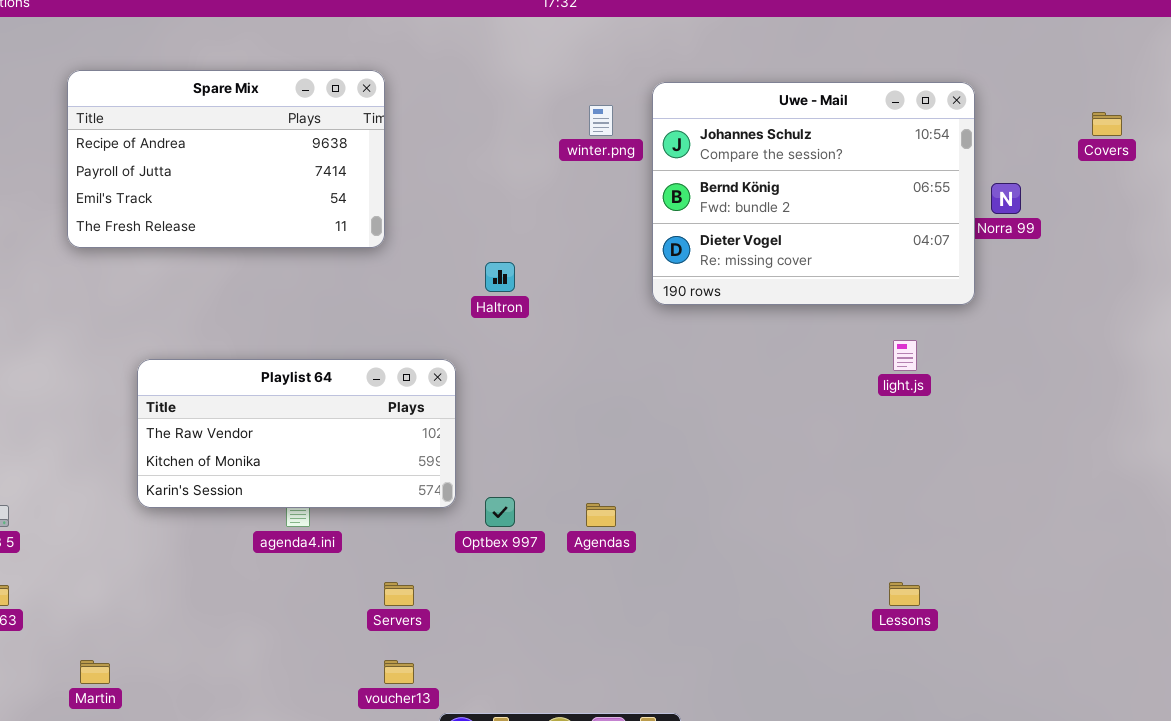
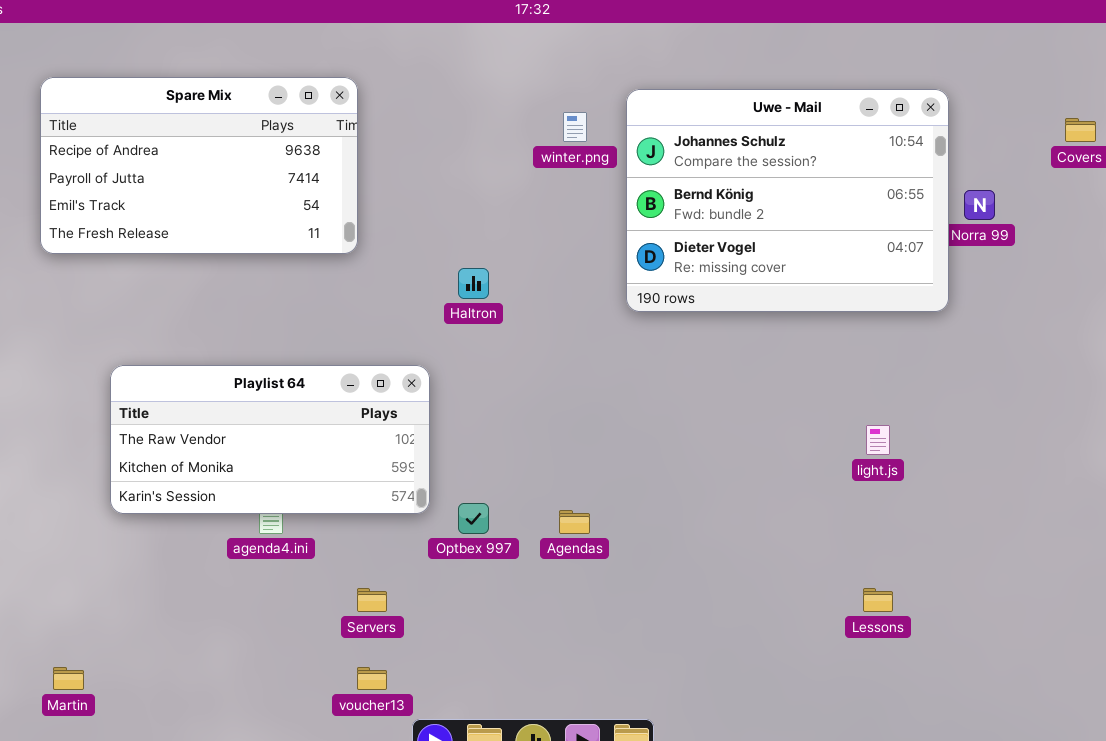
light.js: [893,340,917,371] -> [866,425,890,455], moved

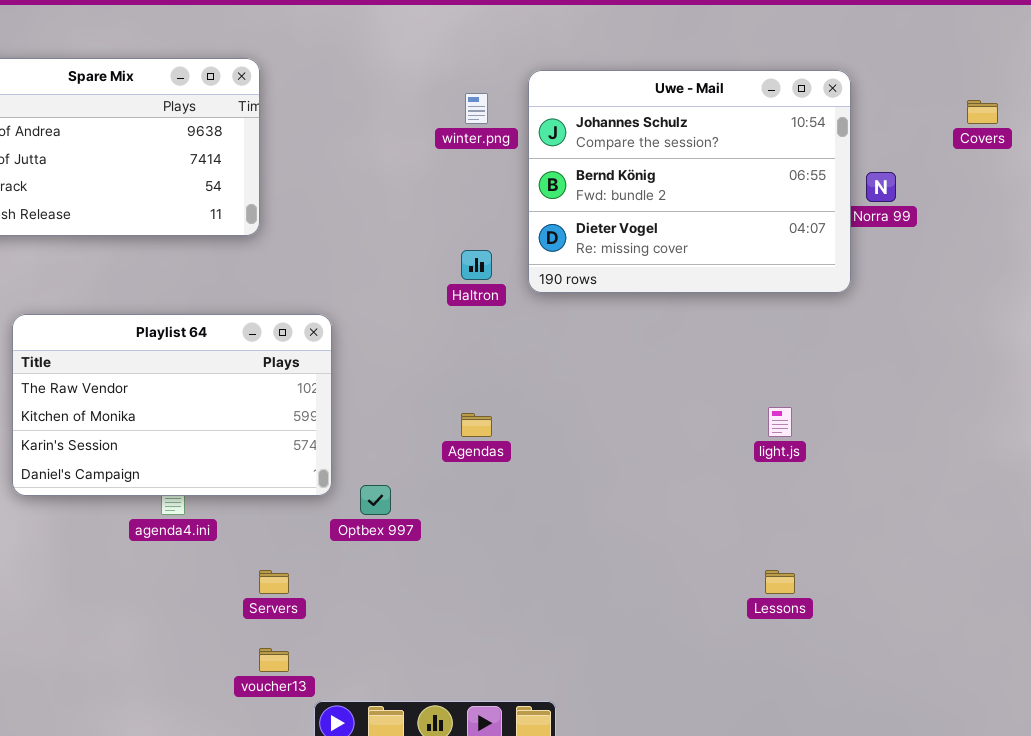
Haltron: [458,268,489,299] -> [461,250,492,280], moved
Playlist 64: [110,365,430,514] -> [12,314,332,496], resized
Agendas: [559,510,590,534] -> [461,413,492,437], moved

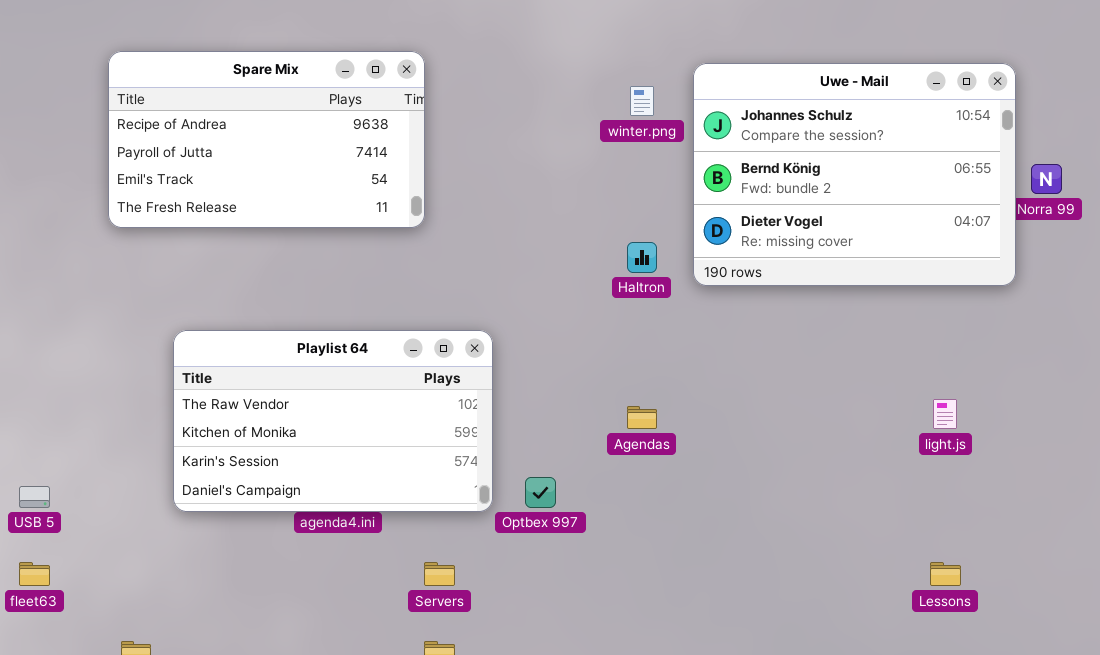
Playlist 64: [12,314,332,496] -> [173,330,493,512], moved

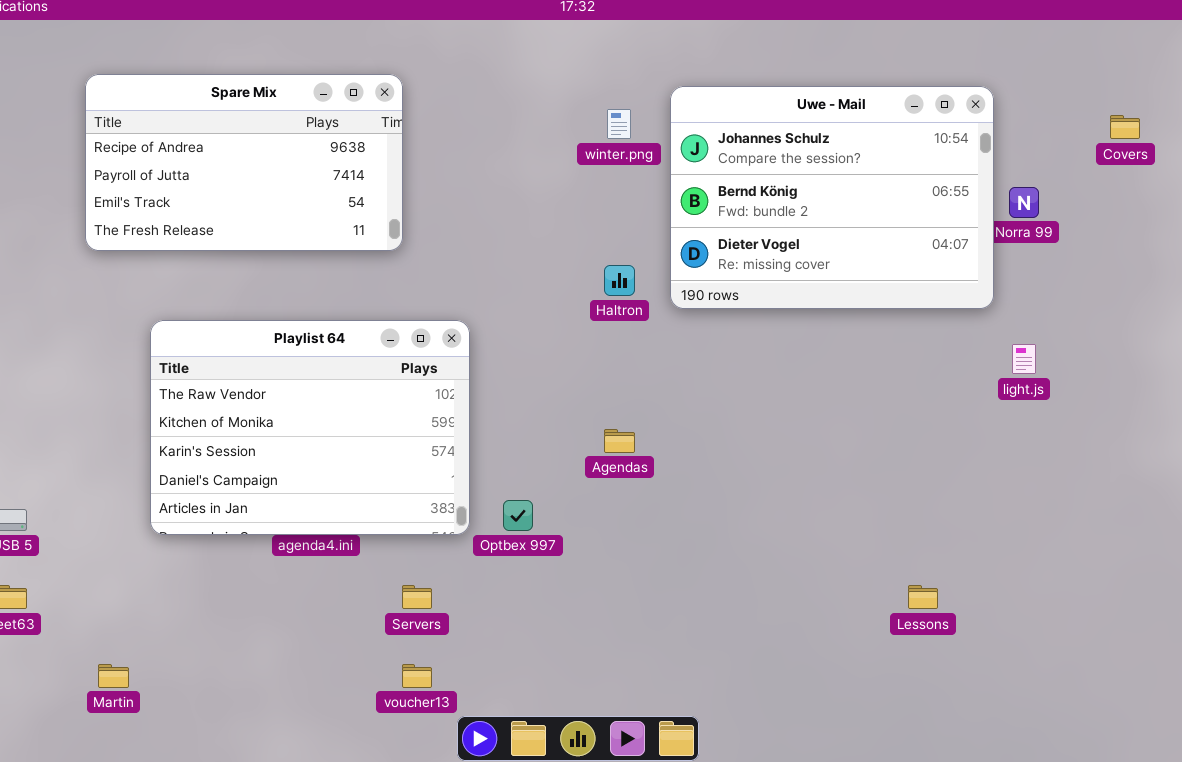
Playlist 64: [173,330,493,512] -> [150,320,470,535], resized
light.js: [933,399,957,429] -> [1012,344,1036,374], moved

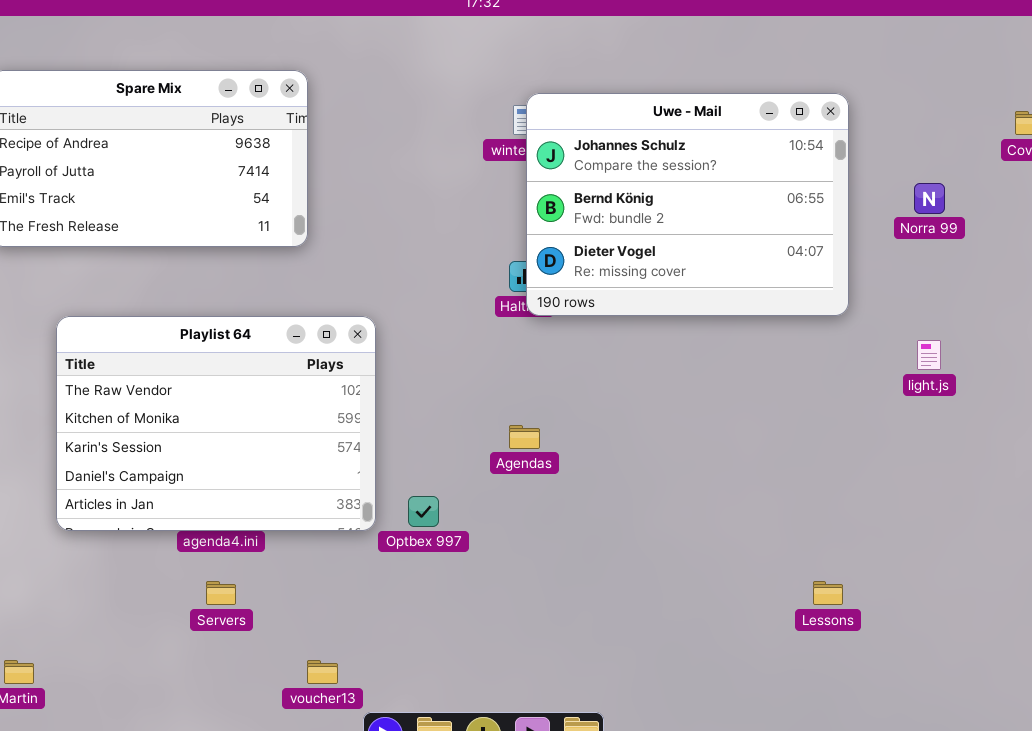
Uwe - Mail: [670,86,994,309] -> [526,93,849,316], moved
Servers: [402,585,432,609] -> [206,581,236,605], moved

